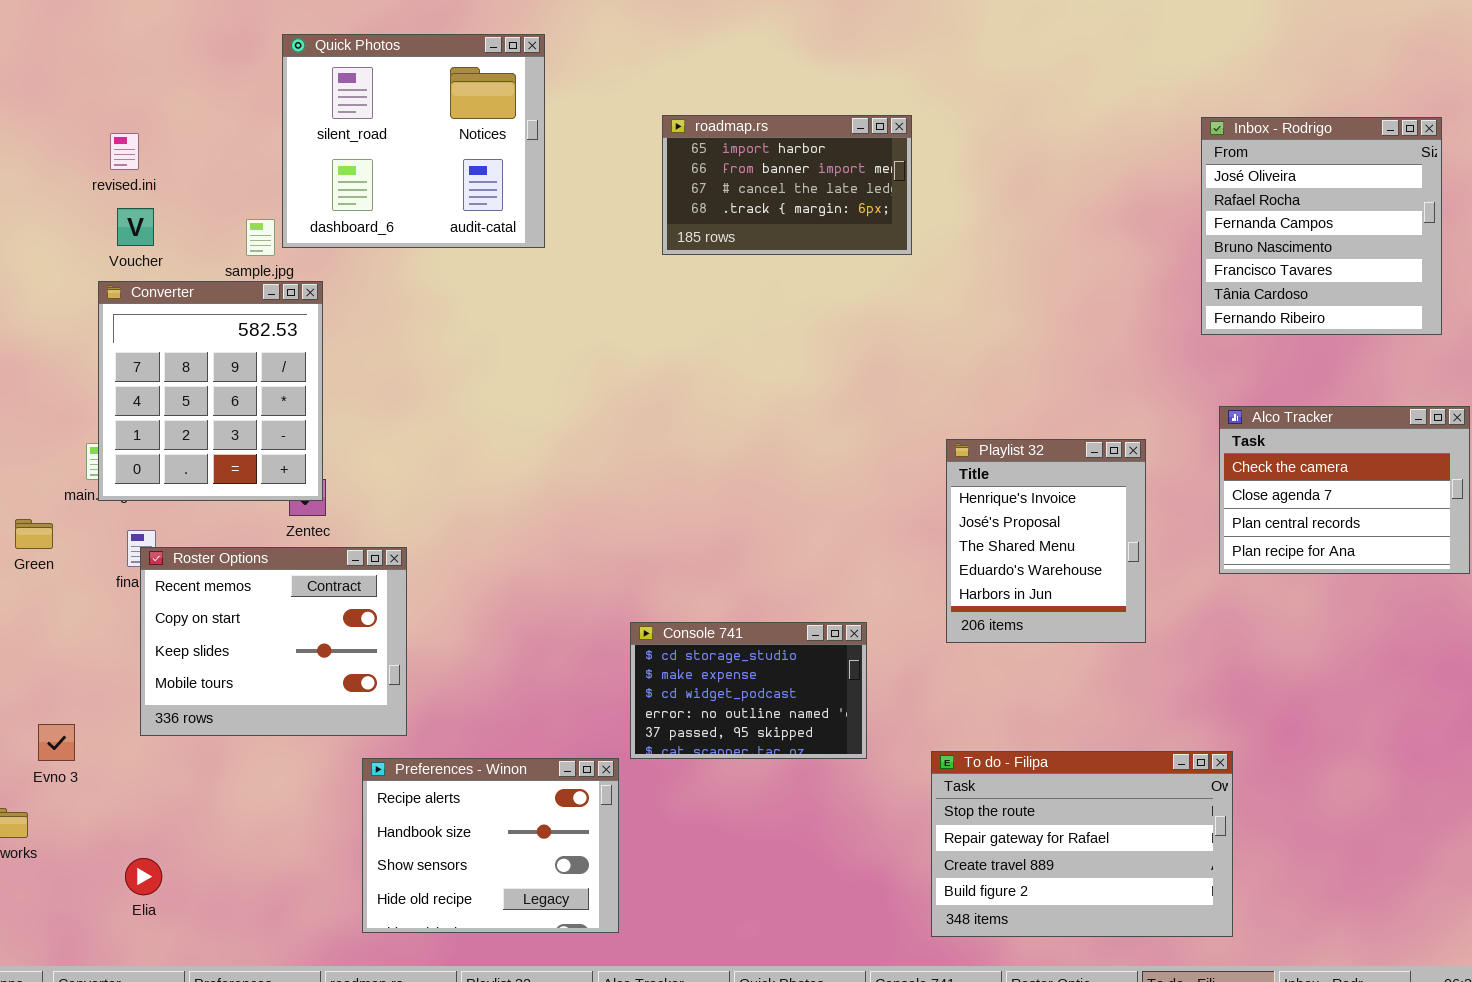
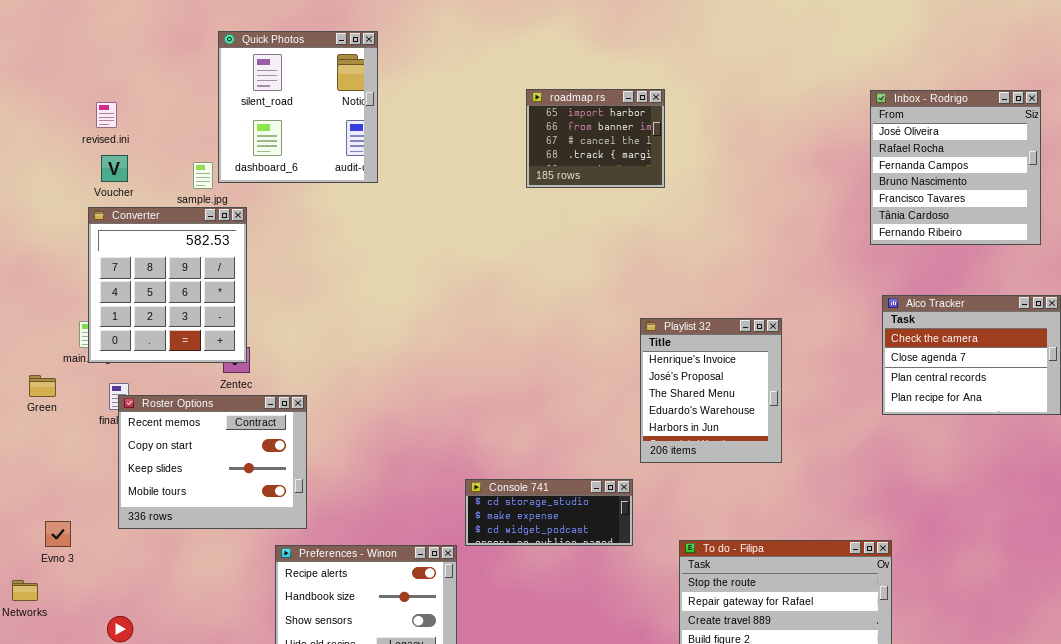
Quick Photos: [282,34,545,248] -> [218,31,378,183], resized
roadmap.rs: [662,115,912,255] -> [526,89,665,188], resized
Playlist 32: [946,439,1146,643] -> [640,318,782,463], moved
Console 741: [630,622,867,759] -> [465,479,633,546], resized

